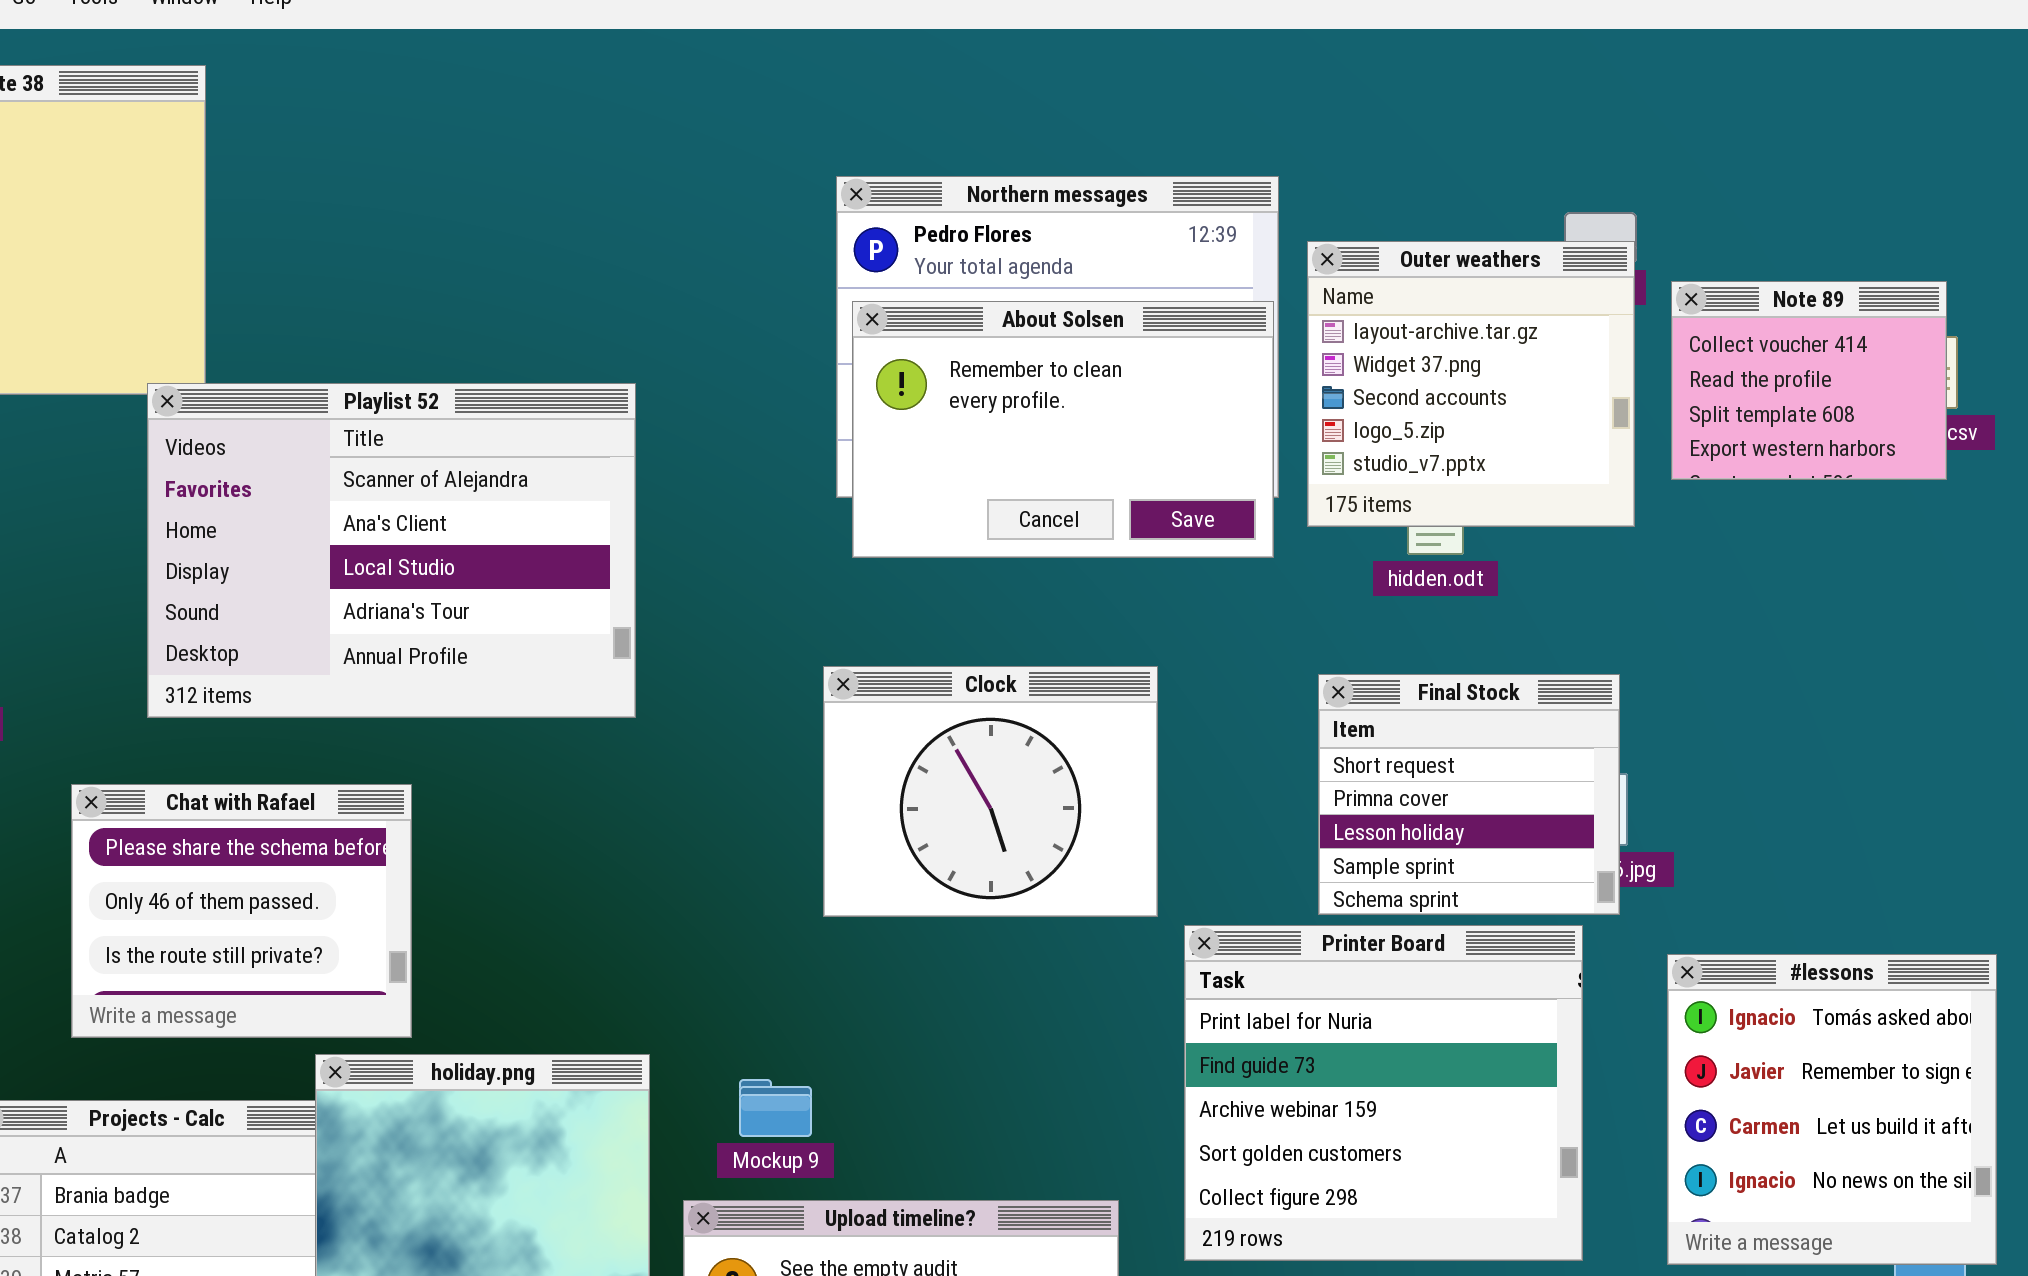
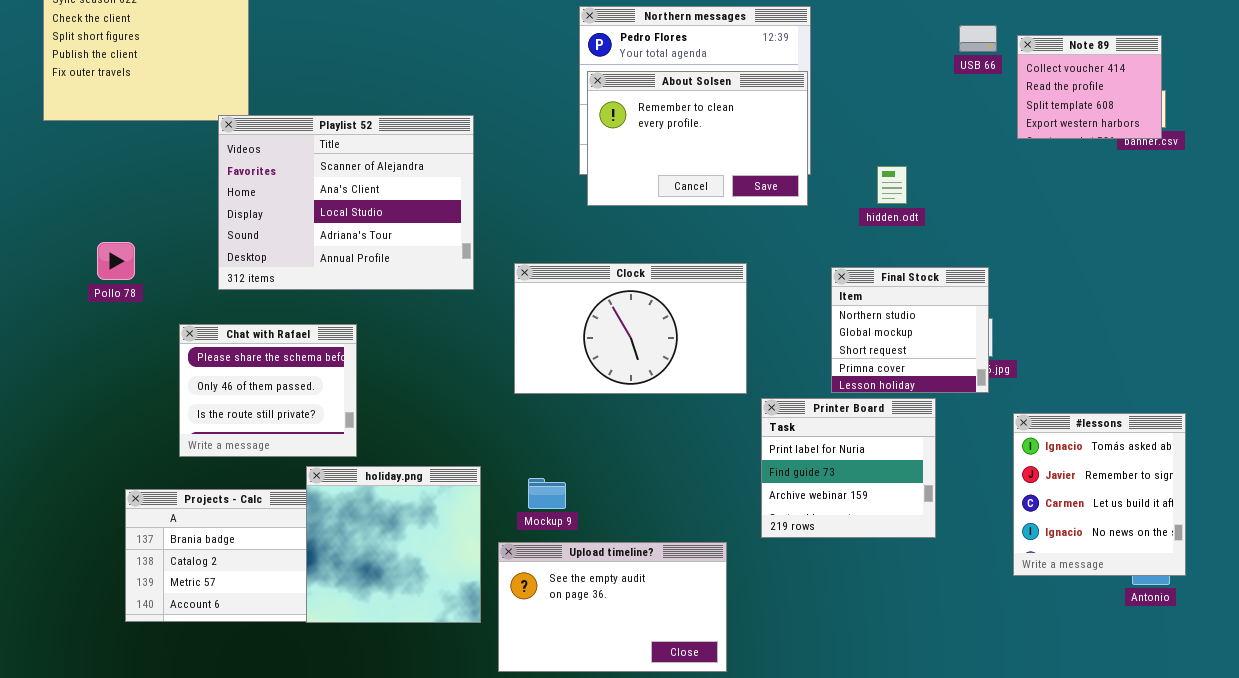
Outer weathers: [1307,241,1635,527] -> none, closed
Note 89: [1671,281,1947,480] -> [1017,35,1162,139], moved
Clock: [823,666,1158,917] -> [514,263,747,394], resized
Final Stock: [1318,674,1620,915] -> [831,267,989,393], scrolled up 2 rows
Printer Board: [1184,925,1583,1261] -> [761,398,936,538], resized

